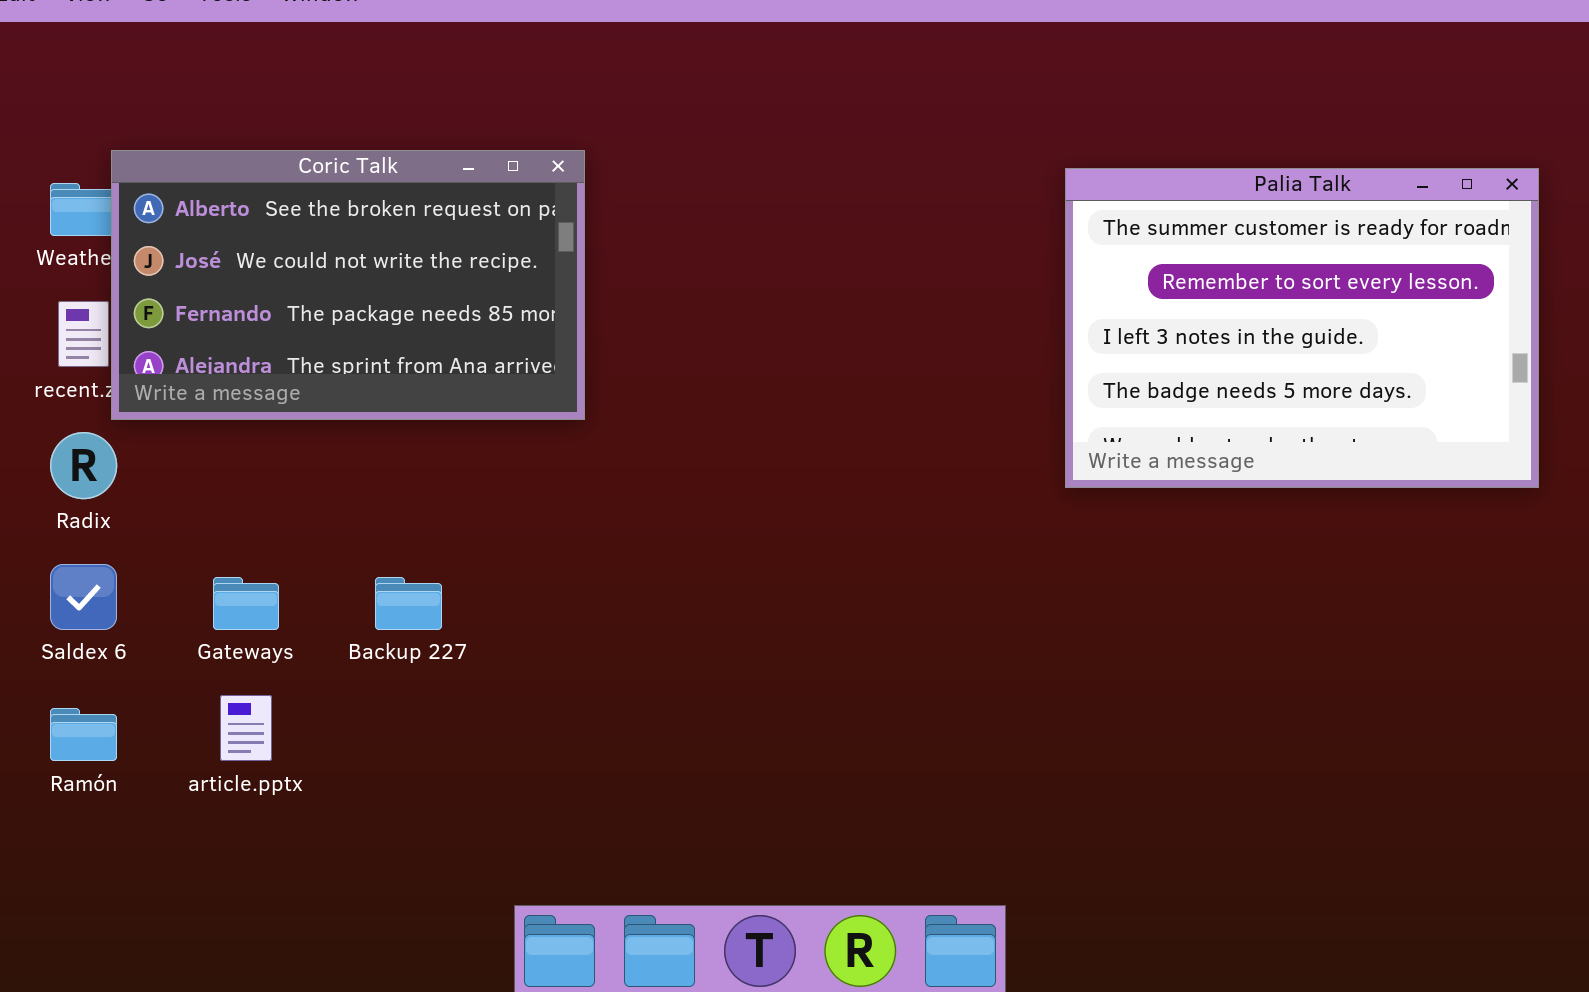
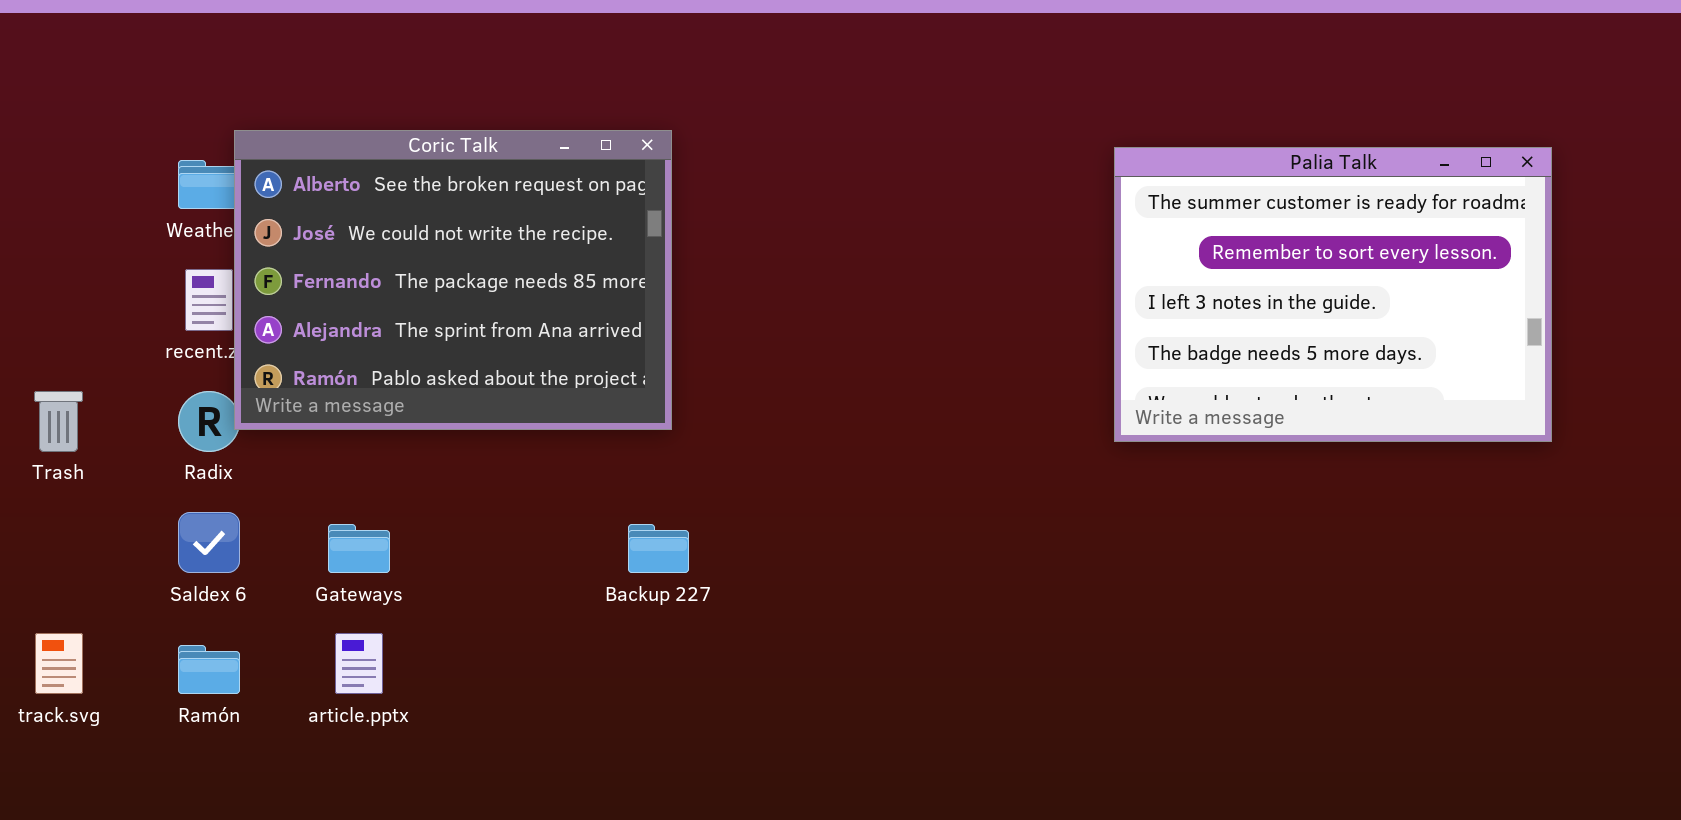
Coric Talk: [111,150,585,420] -> [234,130,672,430], resized
Backup 227: [375,577,442,630] -> [628,524,689,573], moved

